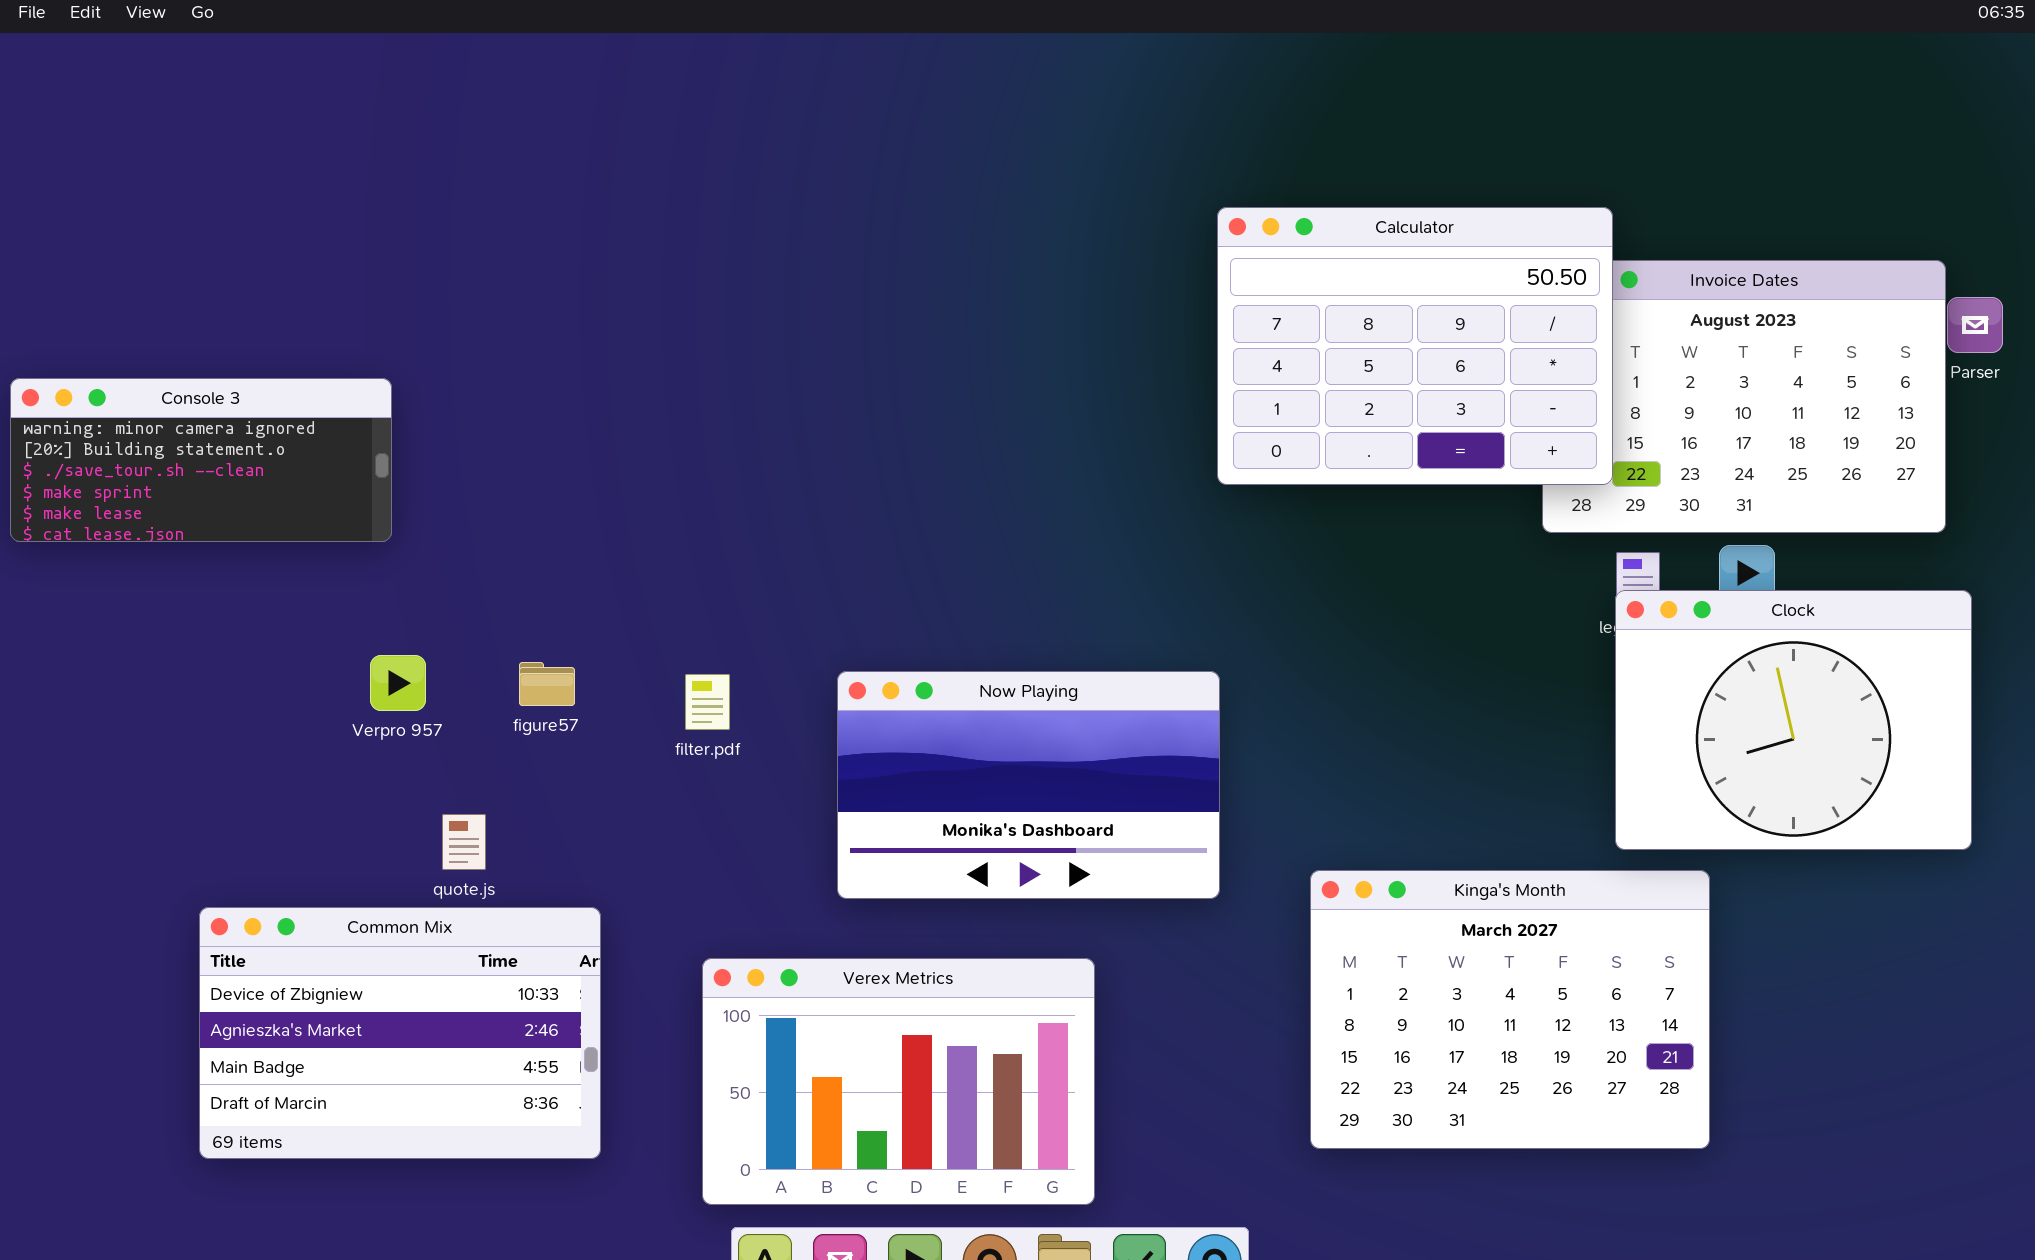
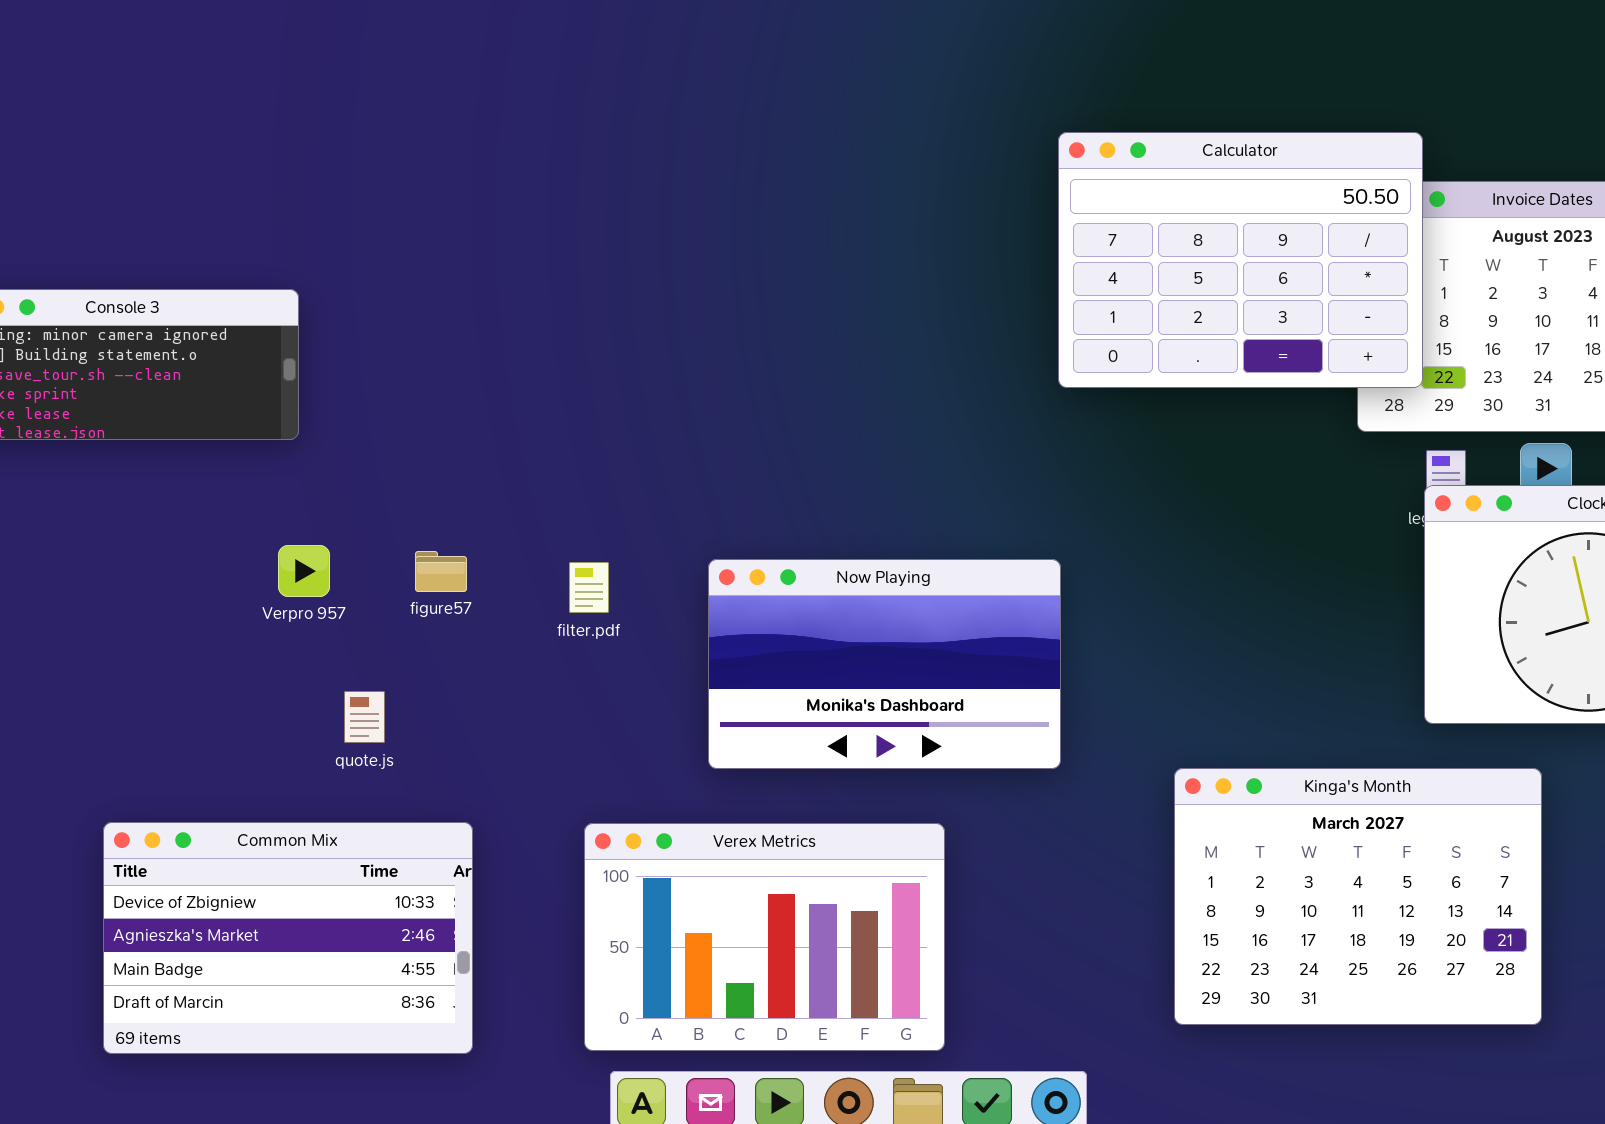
Kinga's Month: [1310,870,1710,1149] -> [1174,768,1542,1025], moved
Common Mix: [199,907,601,1159] -> [103,822,473,1054], moved

